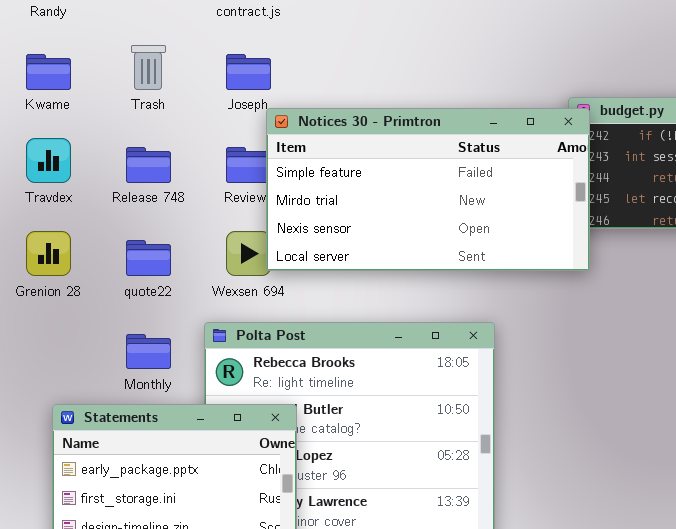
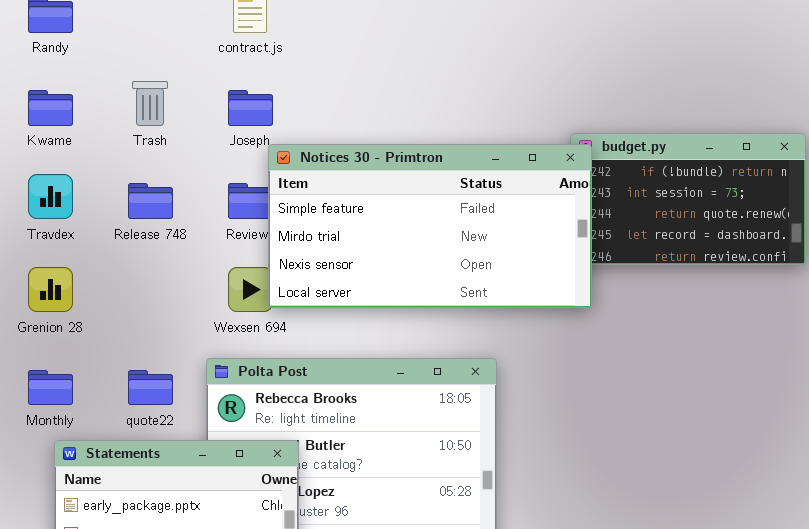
quote22: [126,240,171,276] -> [128,370,173,405], moved
Monthly: [126,334,171,369] -> [28,370,73,405], moved

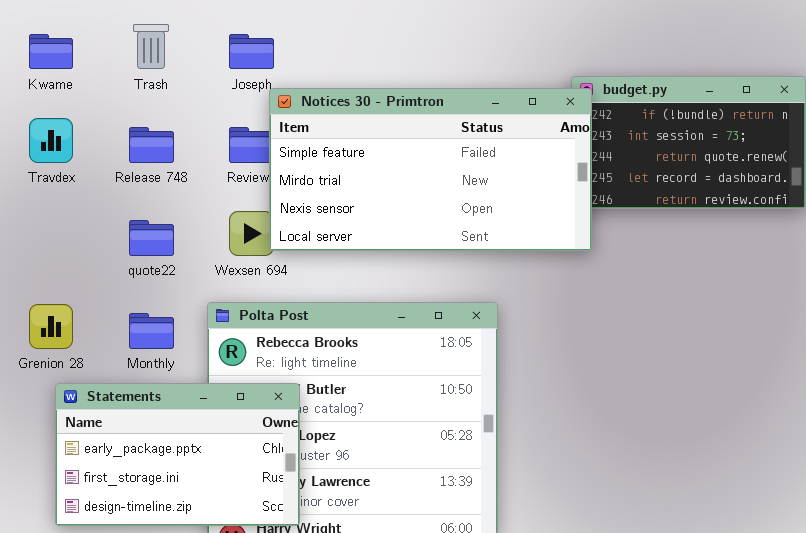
Grenion 28: [28,267,73,312] -> [29,304,73,349], moved
Monthly: [28,370,73,405] -> [129,313,174,349], moved
quote22: [128,370,173,405] -> [129,220,174,256], moved

